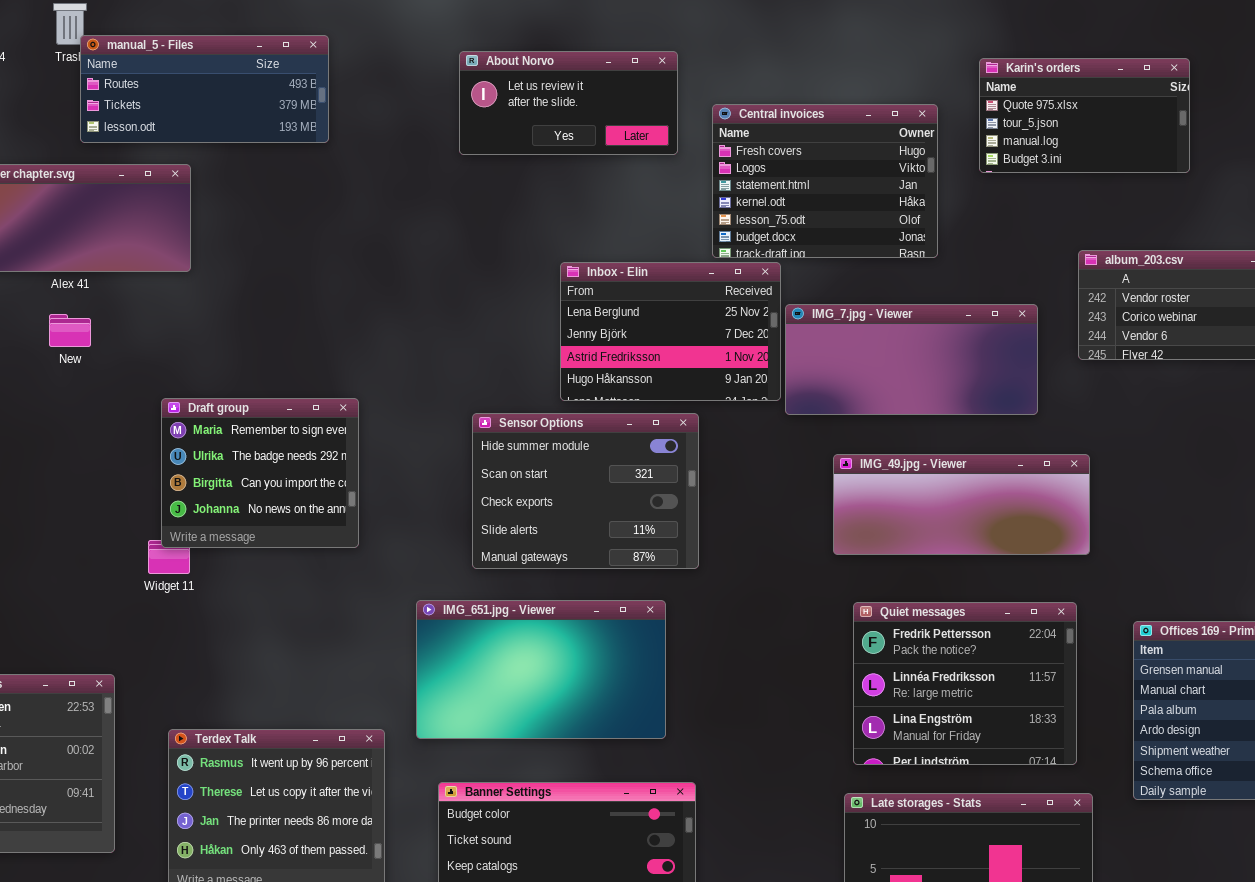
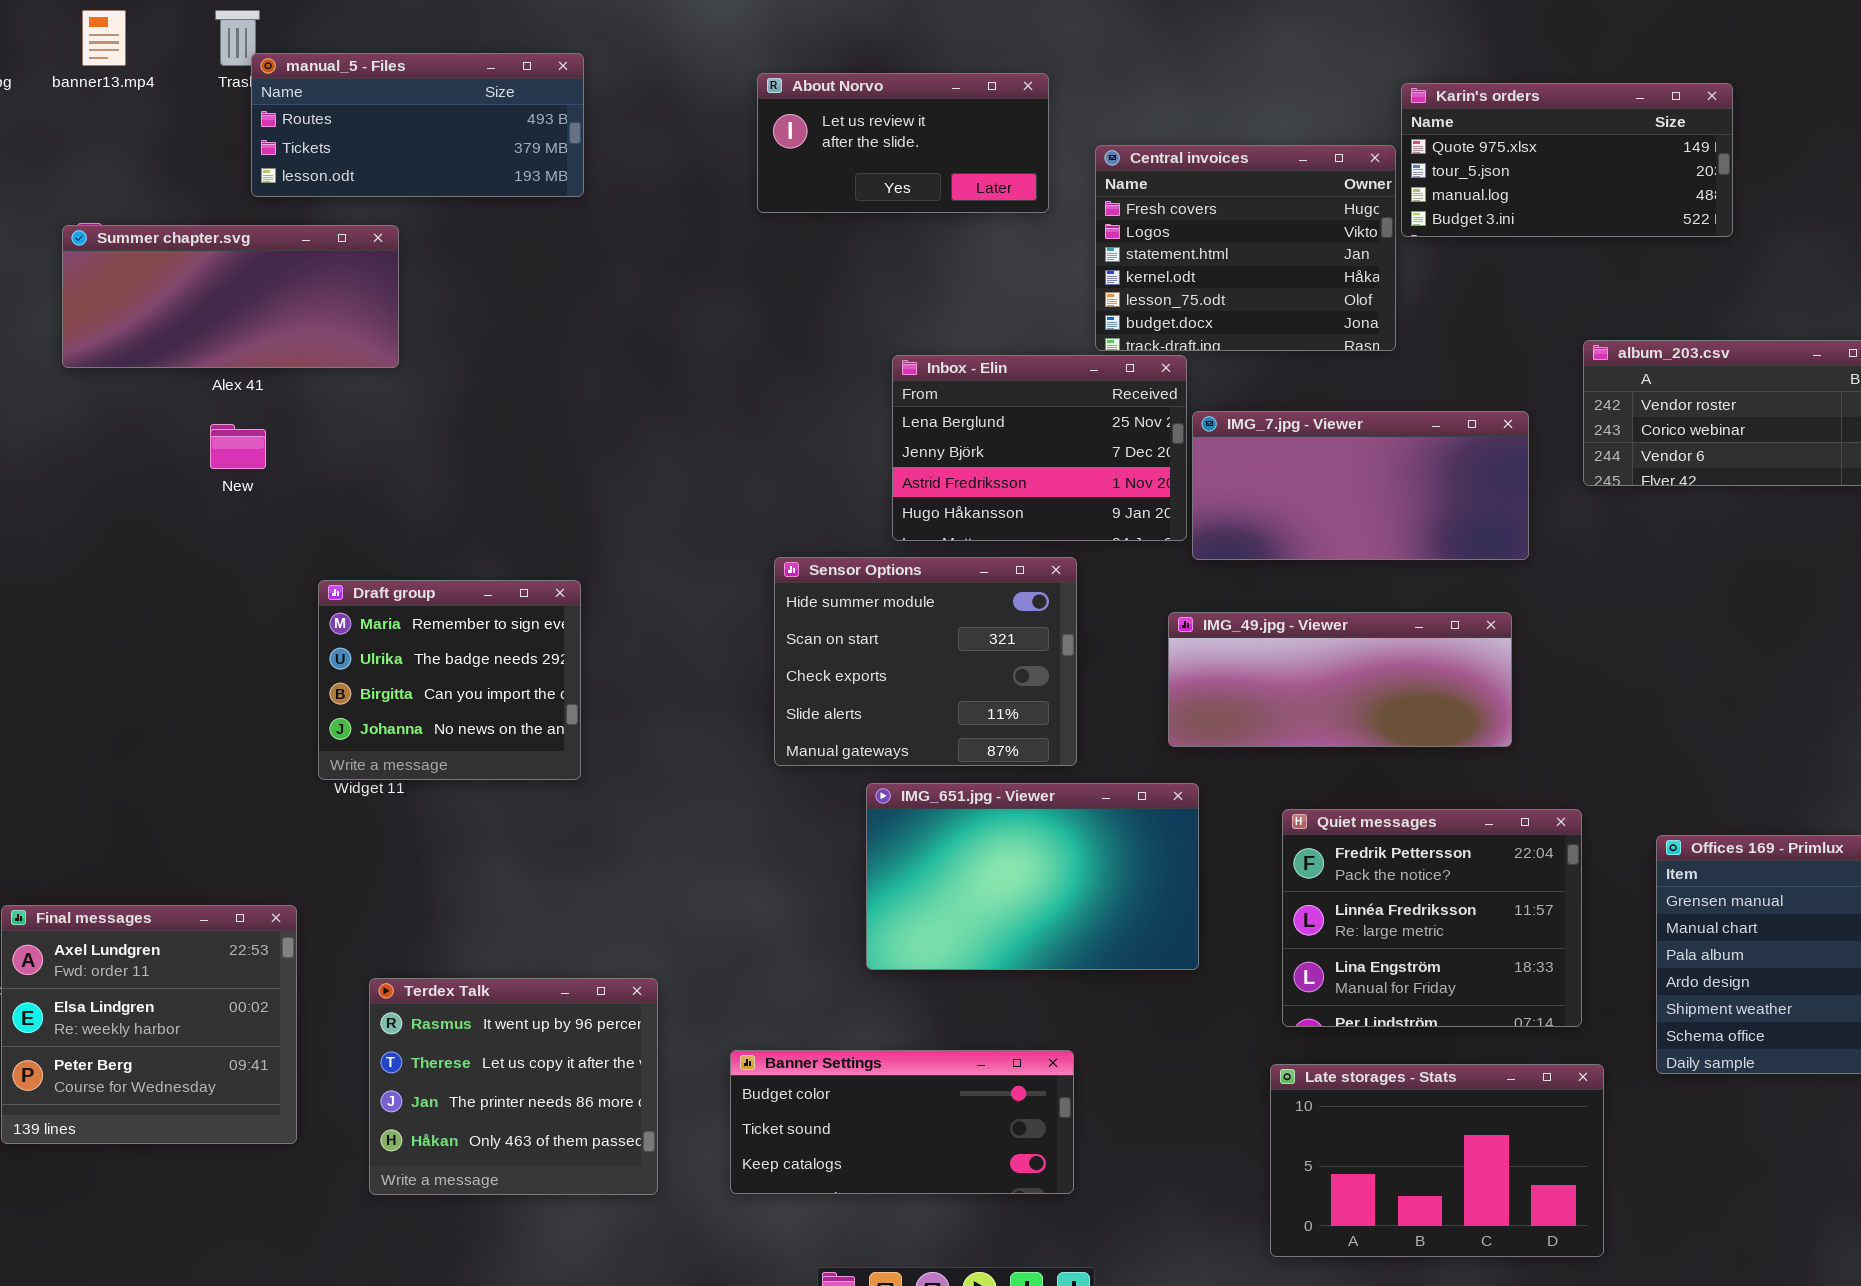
Karin's orders: [979,58,1190,173] -> [1401,83,1733,237], resized
Draft group: [161,398,359,548] -> [318,580,581,780], moved
IMG_49.jpg - Viewer: [833,454,1090,555] -> [1168,612,1512,747], moved
IMG_651.jpg - Viewer: [416,600,666,739] -> [866,783,1199,970], moved

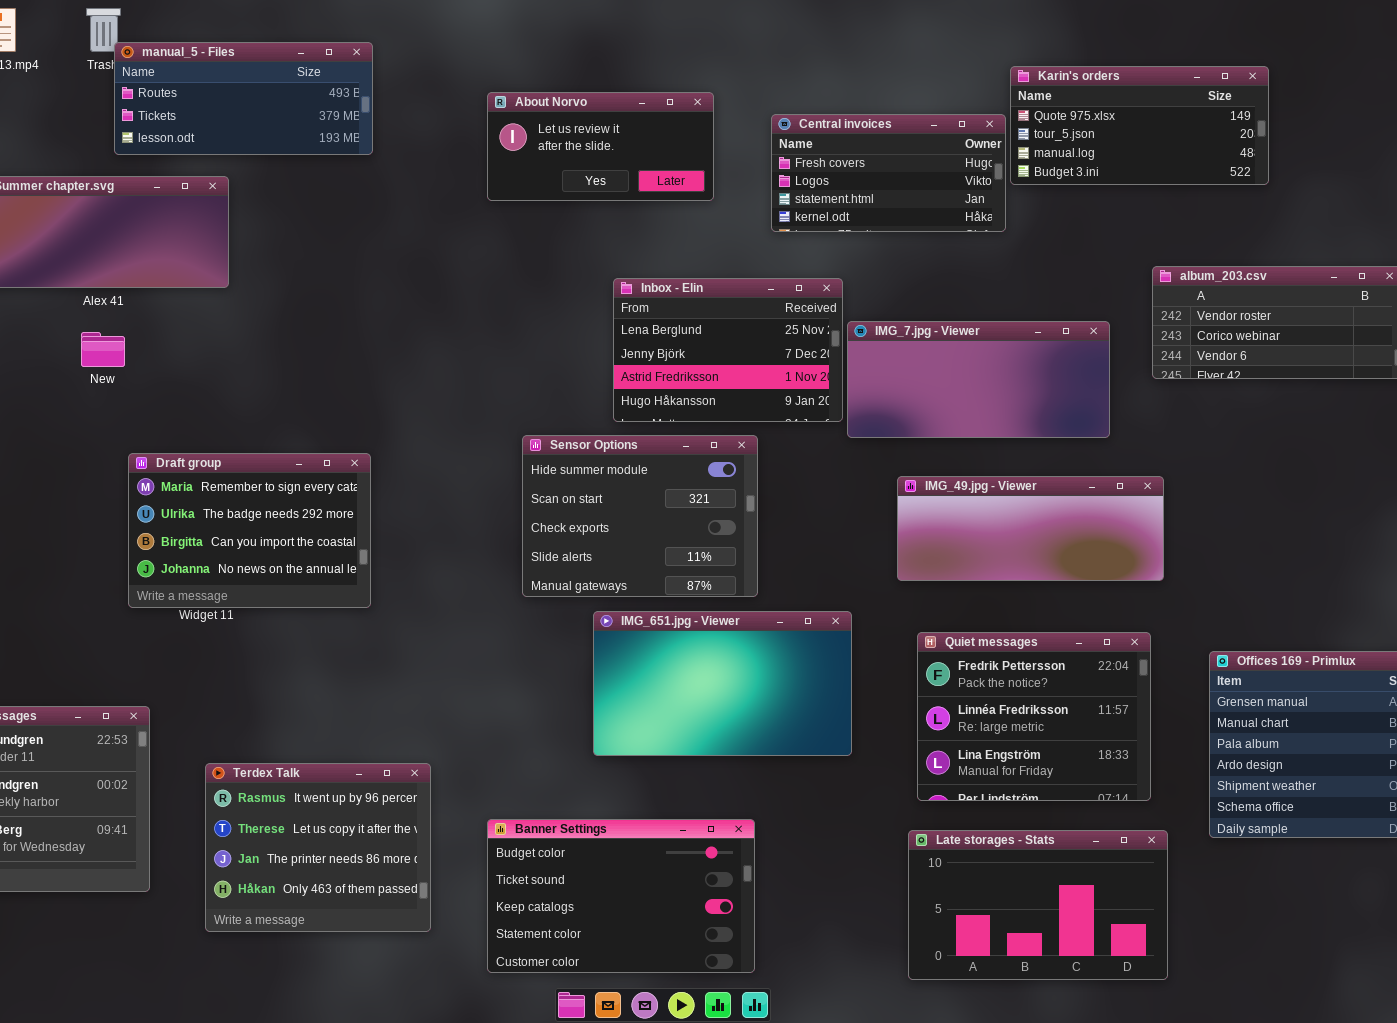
About Norvo: [757,73,1049,213] -> [487,92,714,201], moved
Central invoices: [1095,145,1396,351] -> [771,114,1006,232], resized
Draft group: [318,580,581,780] -> [128,453,371,608], resized
IMG_49.jpg - Viewer: [1168,612,1512,747] -> [897,476,1164,581], moved
Banner Settings: [730,1050,1074,1194] -> [487,819,755,973], resized

